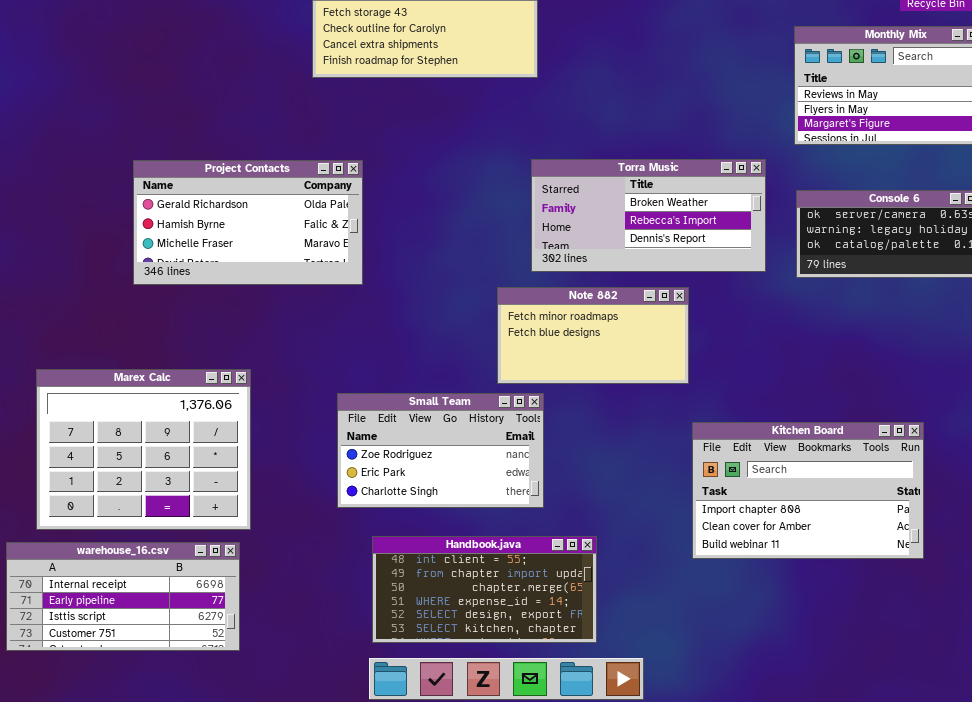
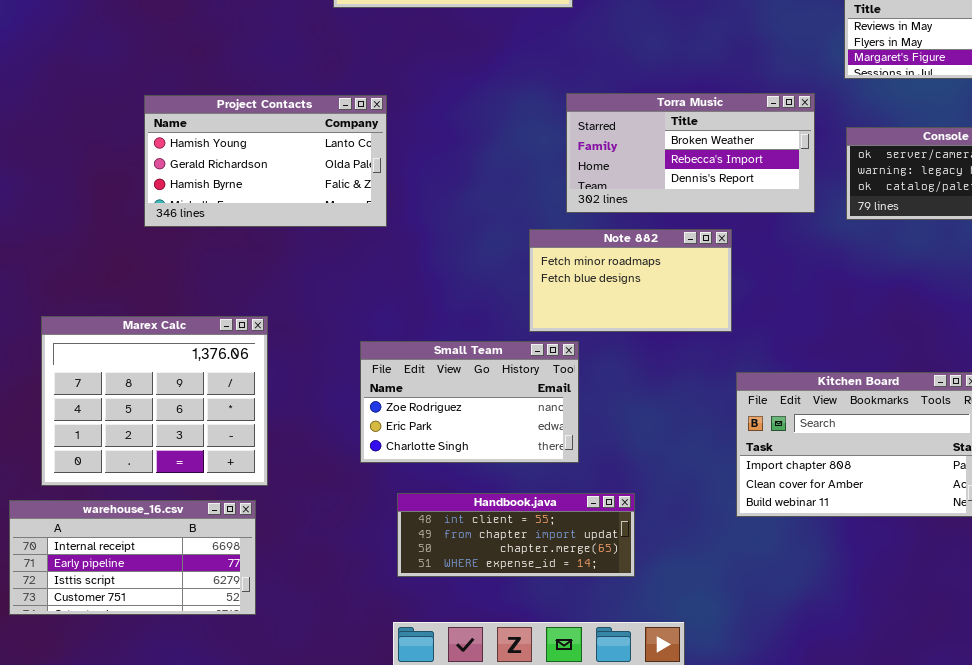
Project Contacts: [133,160,363,285] -> [144,95,387,227], scrolled up 1 row
Handbook.java: [372,536,597,643] -> [397,493,635,577], resized

